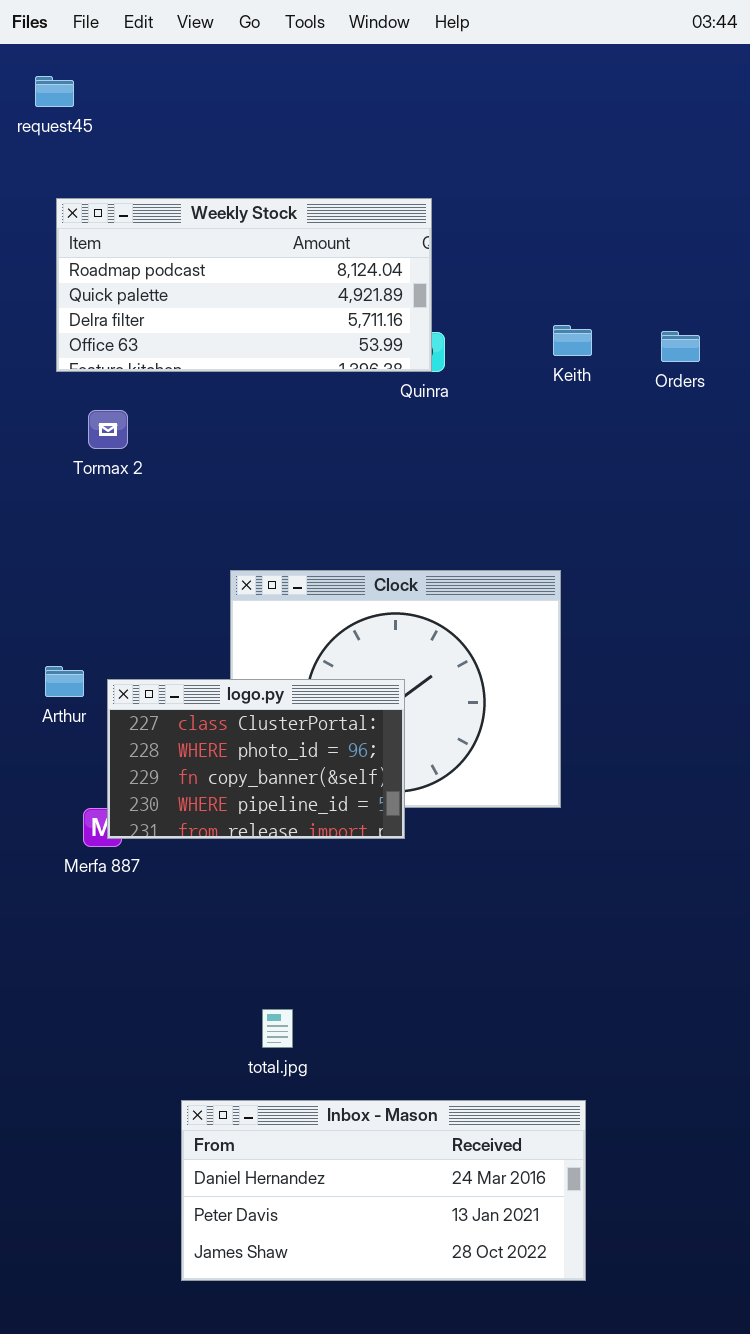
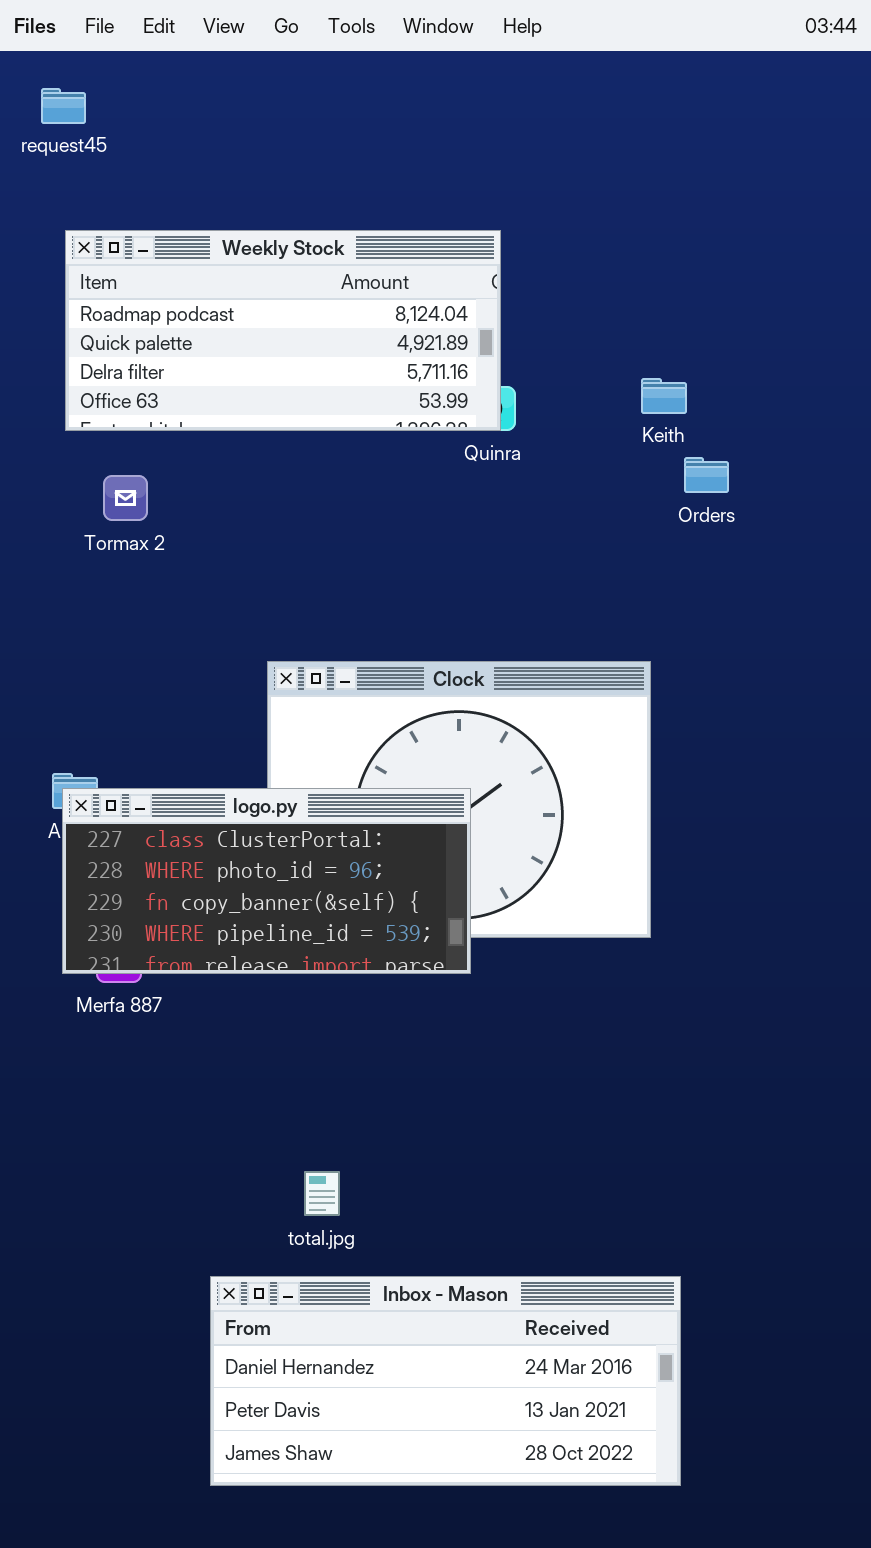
Orders: [661,331,700,362] -> [684,457,729,493], moved
logo.py: [107,679,405,839] -> [62,788,471,974], resized

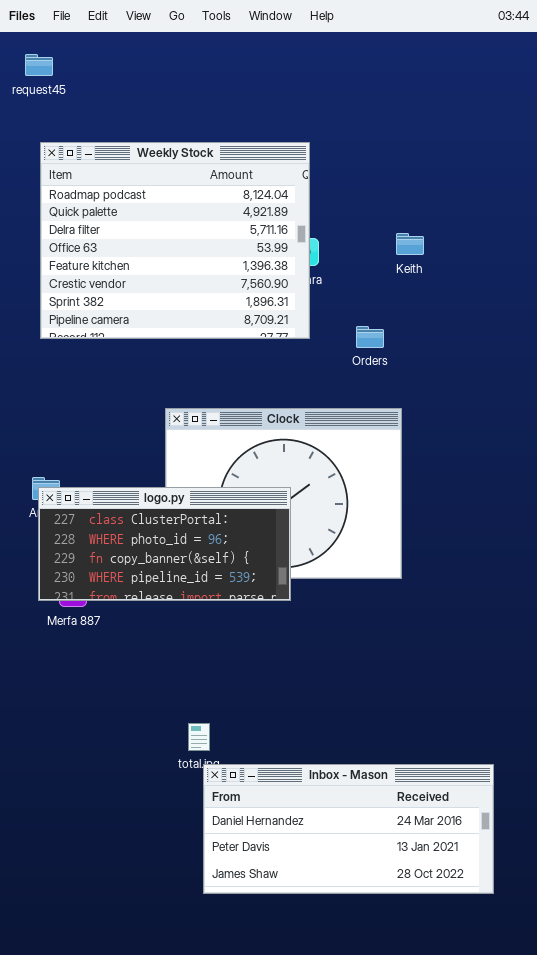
Weekly Stock: [65,230,501,431] -> [40,142,310,339], resized
Orders: [684,457,729,493] -> [356,326,384,348], moved
Inbox - Mason: [210,1276,681,1486] -> [203,764,494,894], moved

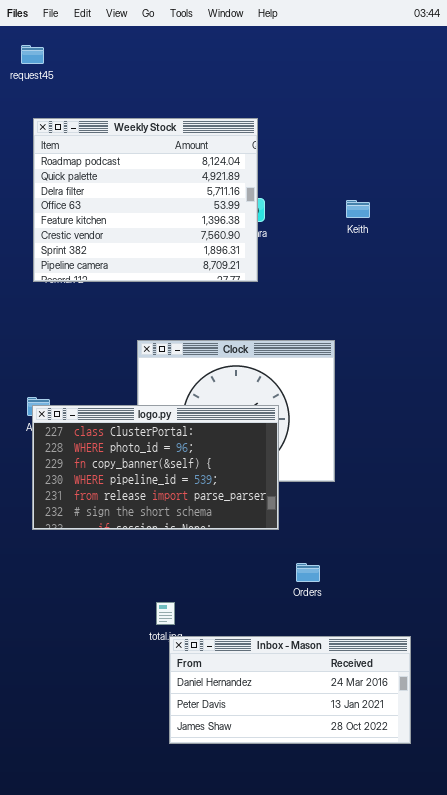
Keith: [396,233,424,255] -> [346,200,370,218], moved
Orders: [356,326,384,348] -> [296,563,320,582], moved
logo.py: [38,487,291,601] -> [32,405,279,530], resized

